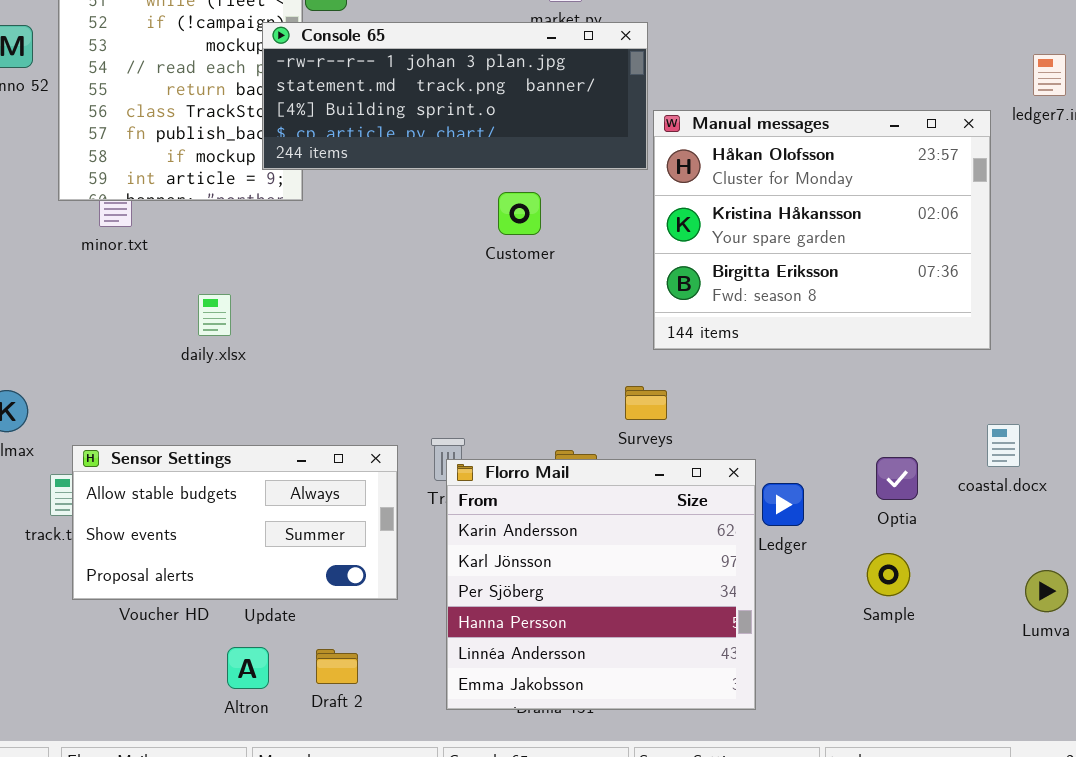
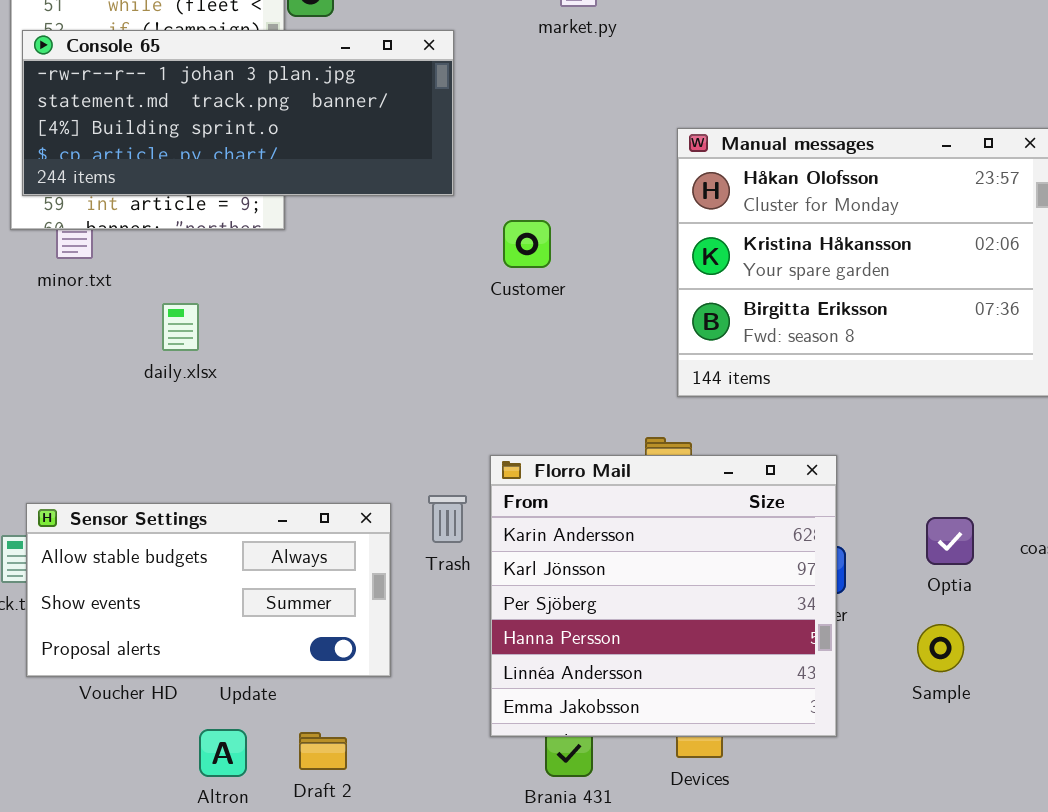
Console 65: [262,22,648,170] -> [22,30,454,196], moved
daily.xlsx: [198,294,231,336] -> [162,303,199,351], moved
Florro Mail: [446,459,756,710] -> [490,455,837,737], moved

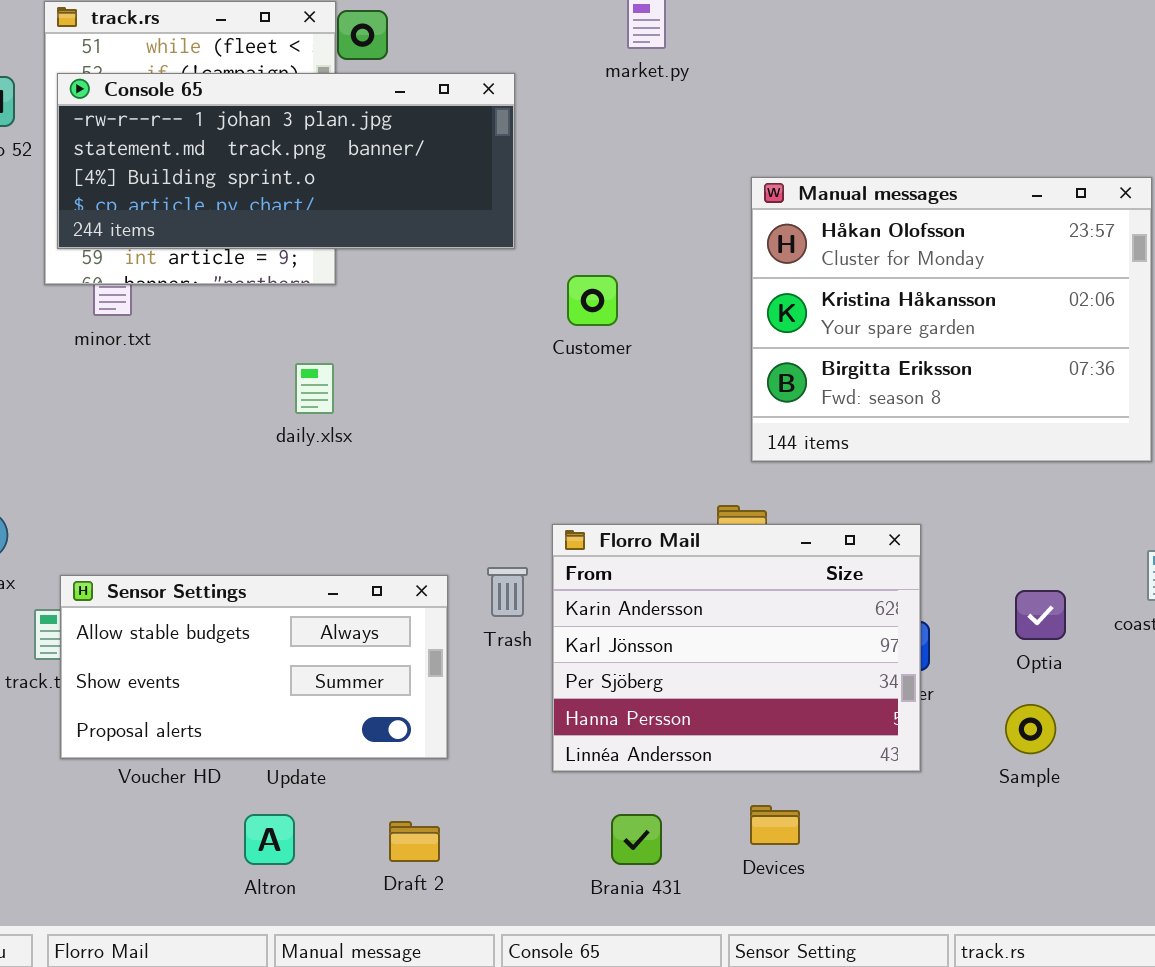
daily.xlsx: [162,303,199,351] -> [295,363,334,414], moved
Florro Mail: [490,455,837,737] -> [552,524,921,772], resized
Draft 2: [299,732,347,770] -> [389,821,440,862], moved

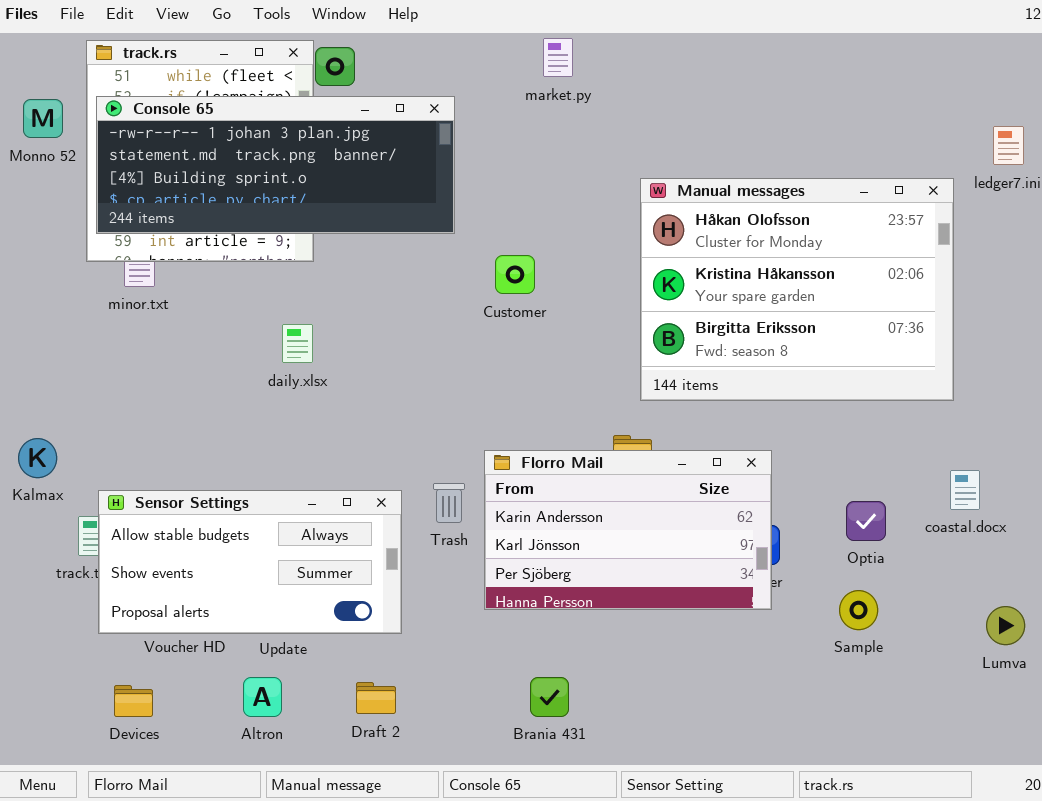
Florro Mail: [552,524,921,772] -> [484,450,772,610], resized
Devices: [750,805,800,845] -> [114,685,153,717], moved

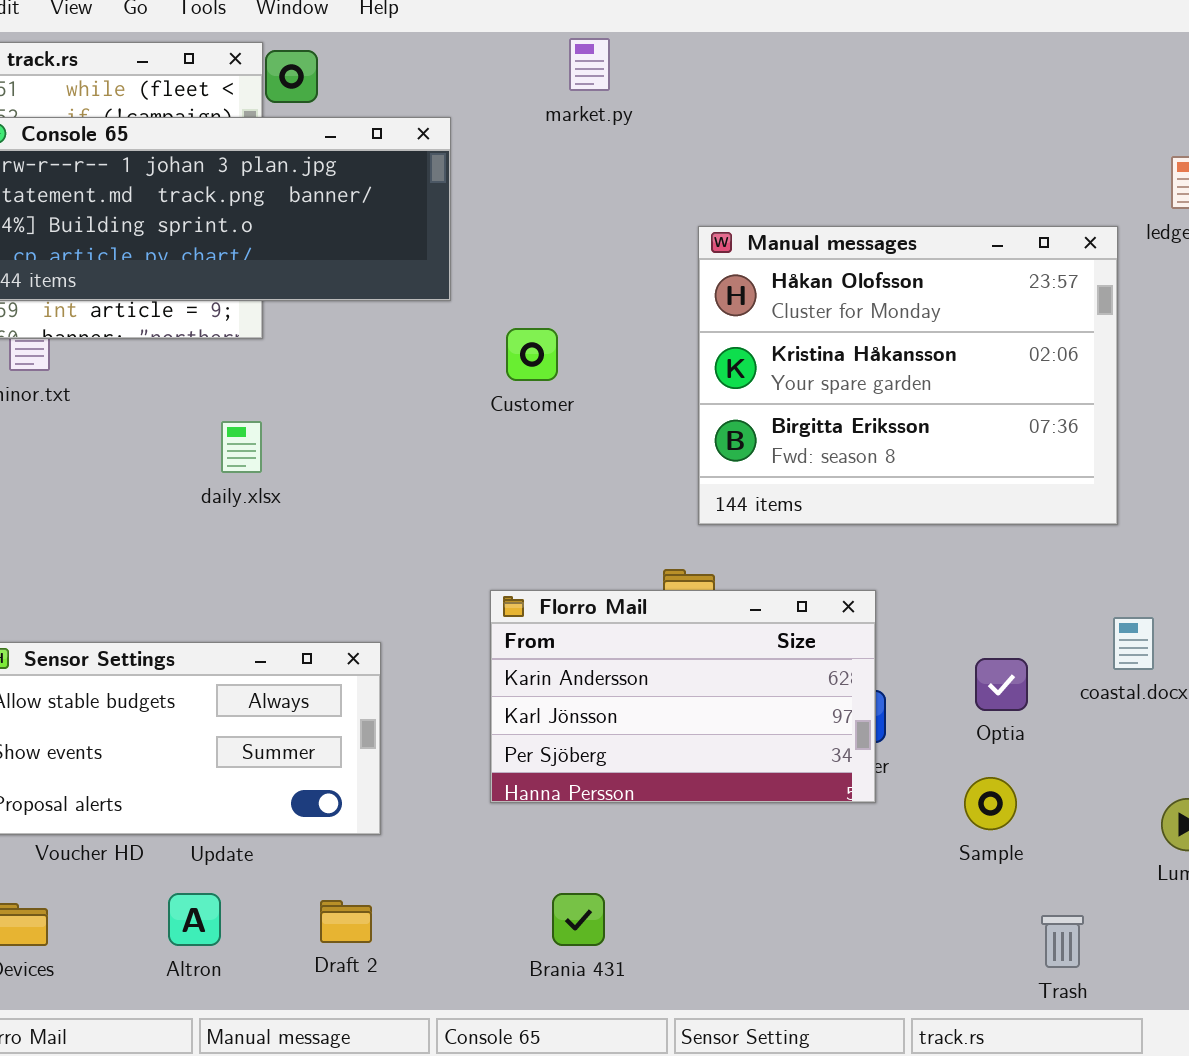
Trash: [433,483,465,523] -> [1041,915,1084,968], moved

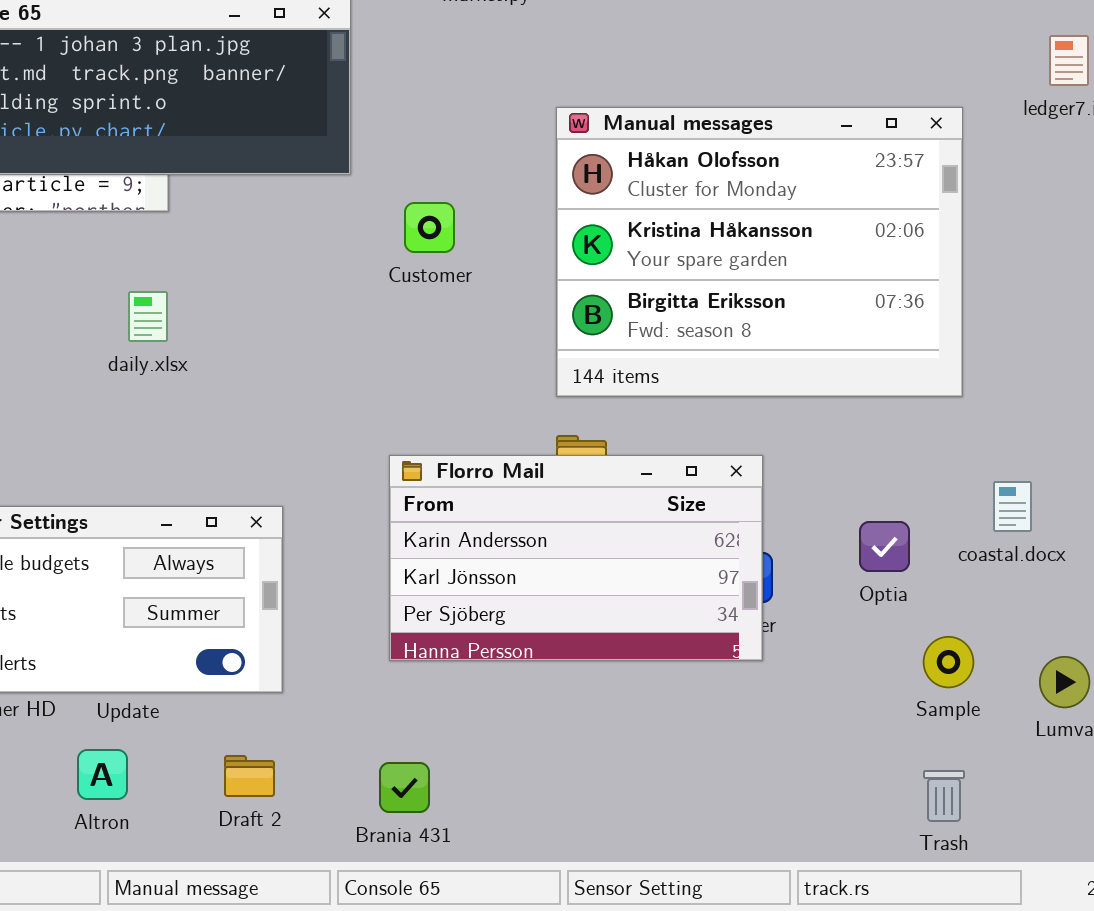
Manual messages: [698,226,1118,525] -> [556,107,963,397], moved
Sample: [964,777,1017,830] -> [923,636,974,688], moved
Brania 431: [552,893,605,946] -> [379,762,430,813], moved

